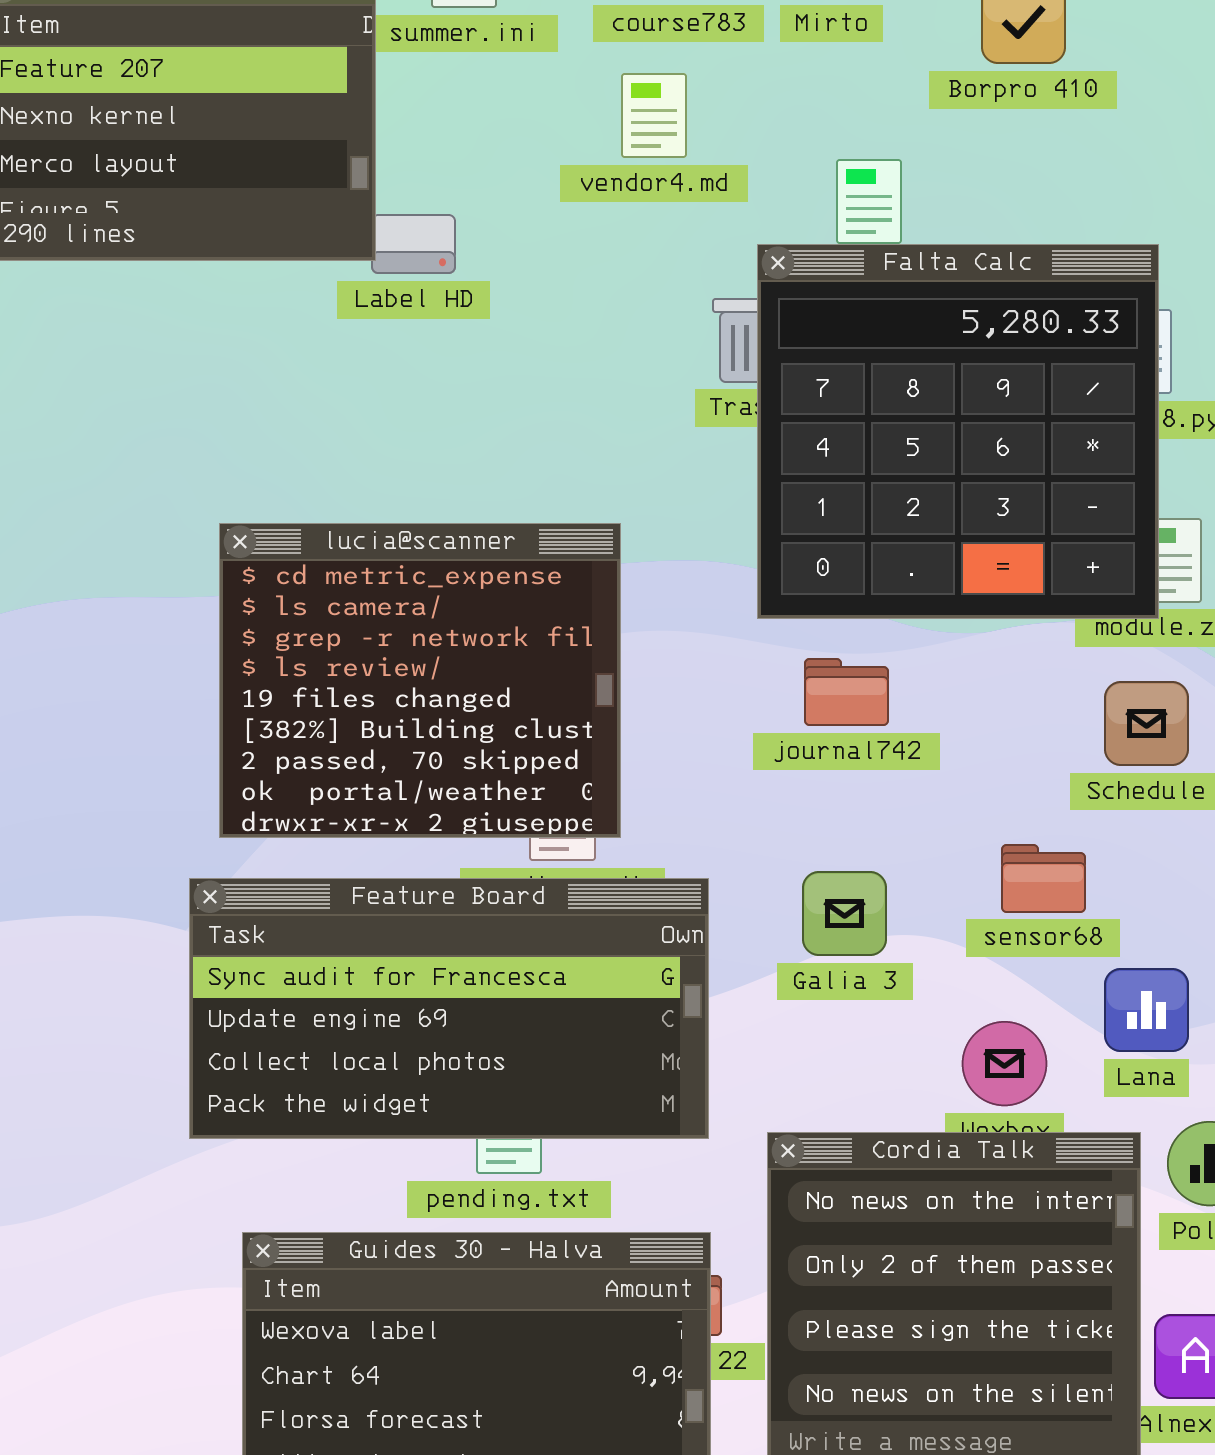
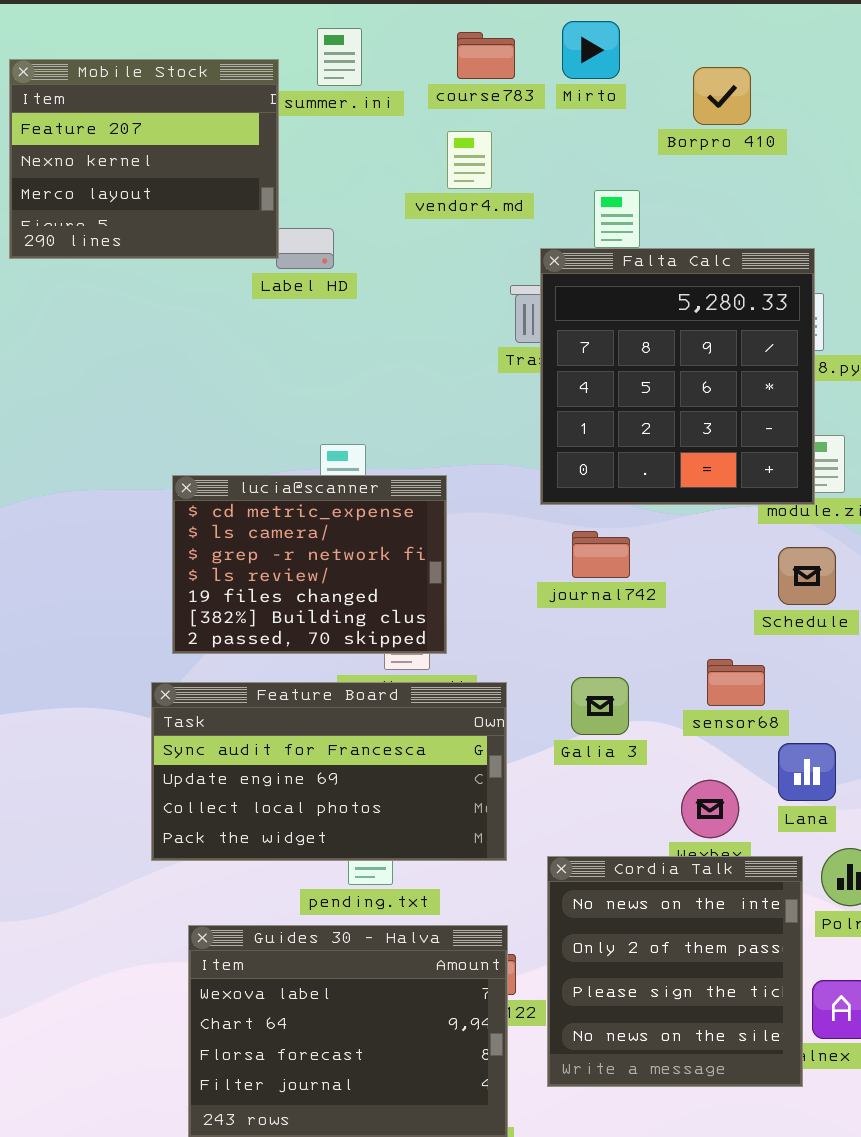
lucia@scanner: [219,523,621,838] -> [172,475,447,654], resized

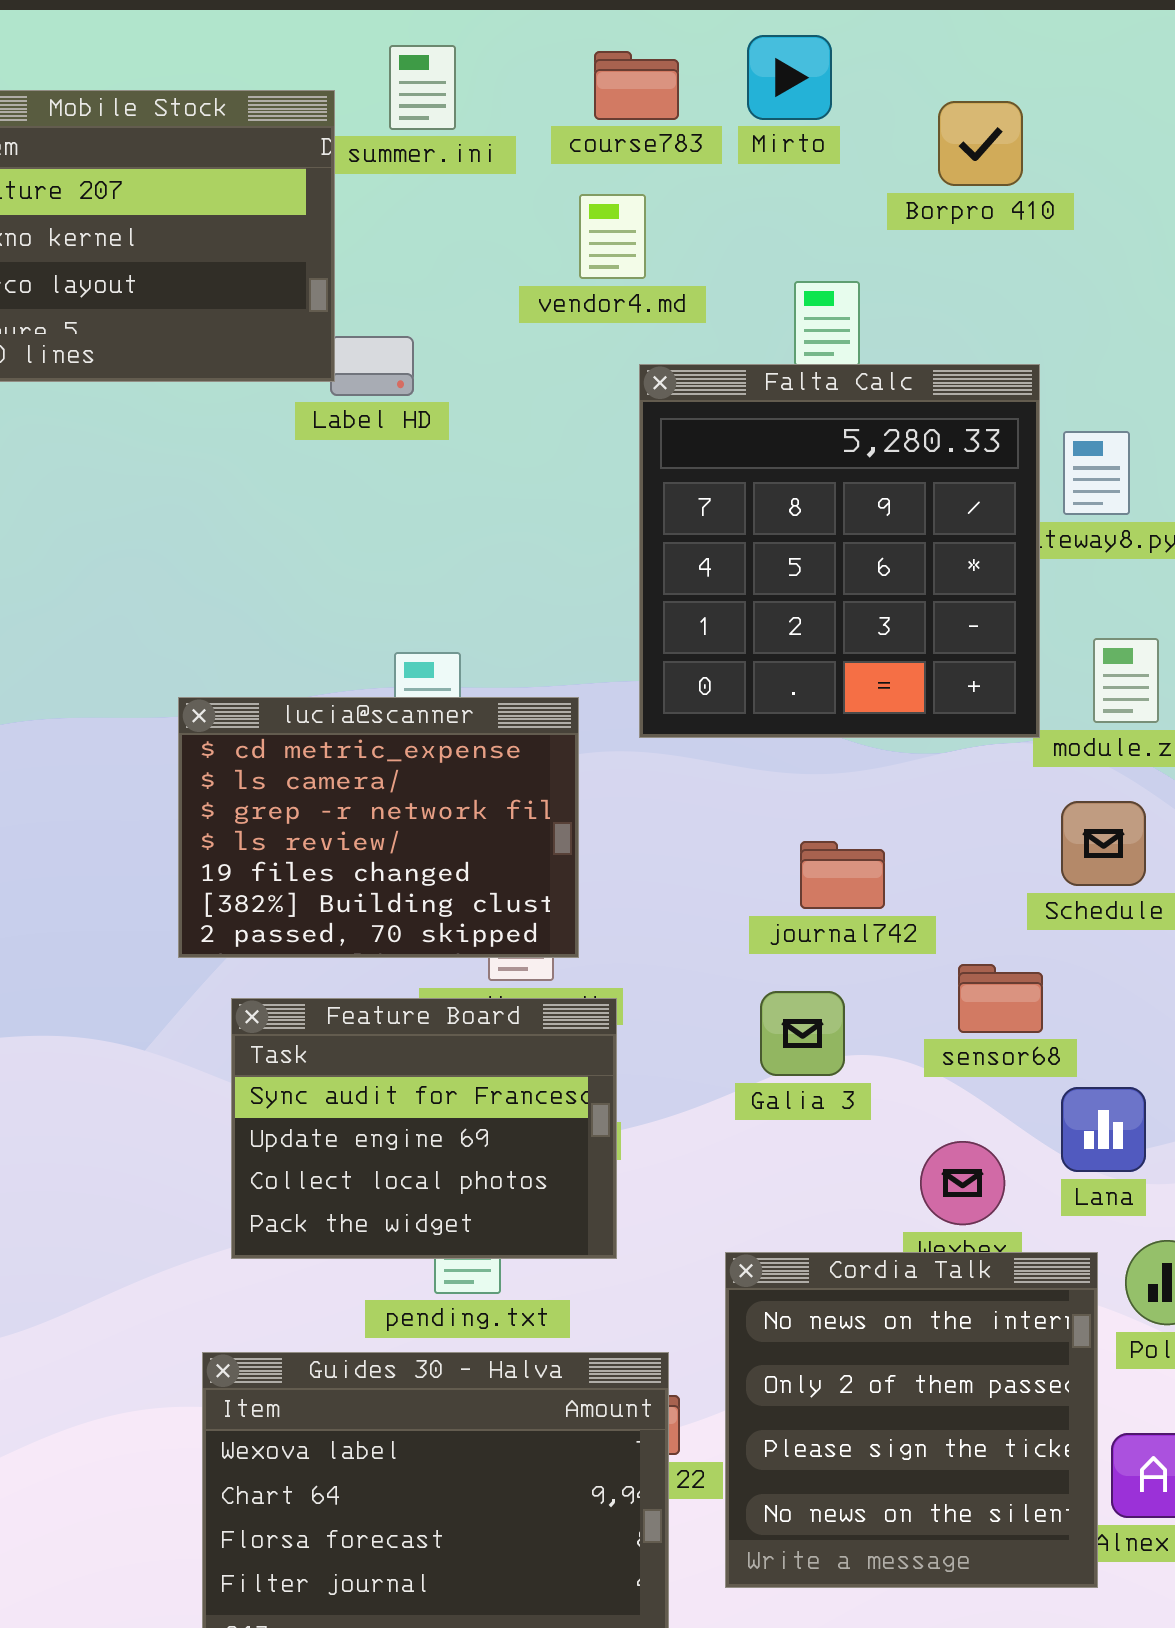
Falta Calc: [540,248,815,505] -> [639,364,1040,738], moved
journal742: [572,531,630,578] -> [800,841,885,909], moved
Feature Board: [151,682,507,861] -> [231,998,617,1259], moved, resized

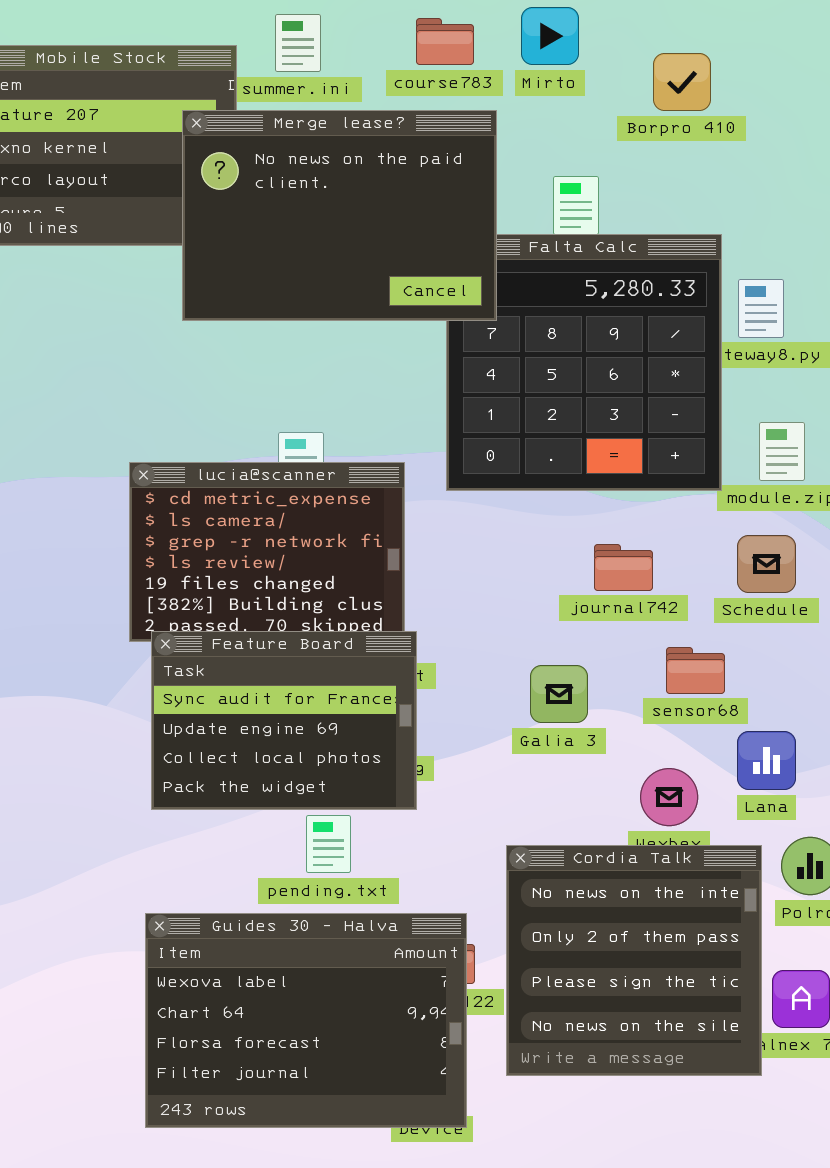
Merge lease?: none -> [182,110,497,321], opened
journal742: [800,841,885,909] -> [594,544,653,591], moved
Feature Board: [231,998,617,1259] -> [151,631,417,810], moved

